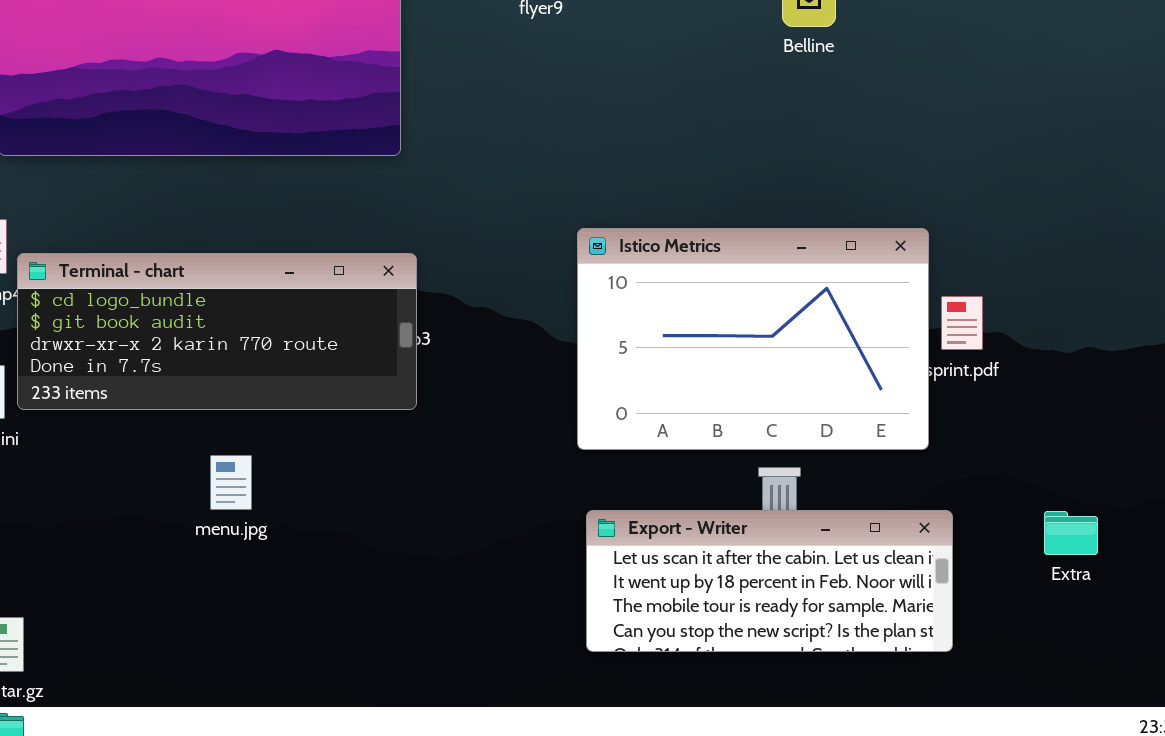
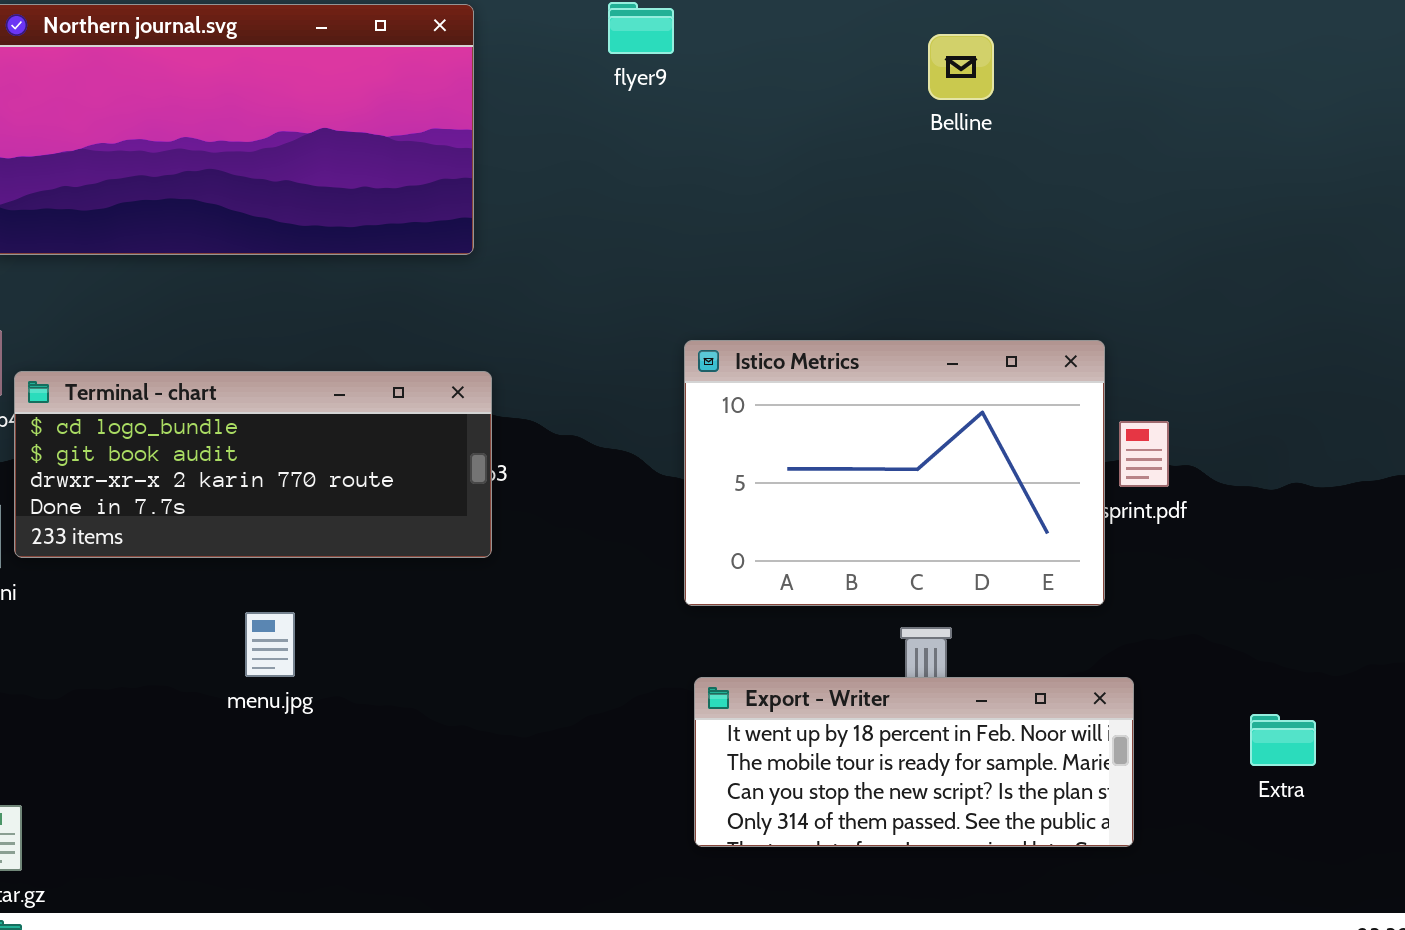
Export - Writer: [586,510,953,652] -> [694,677,1134,847], scrolled down 1 row
Extra: [1044,511,1098,555] -> [1250,714,1316,766], moved

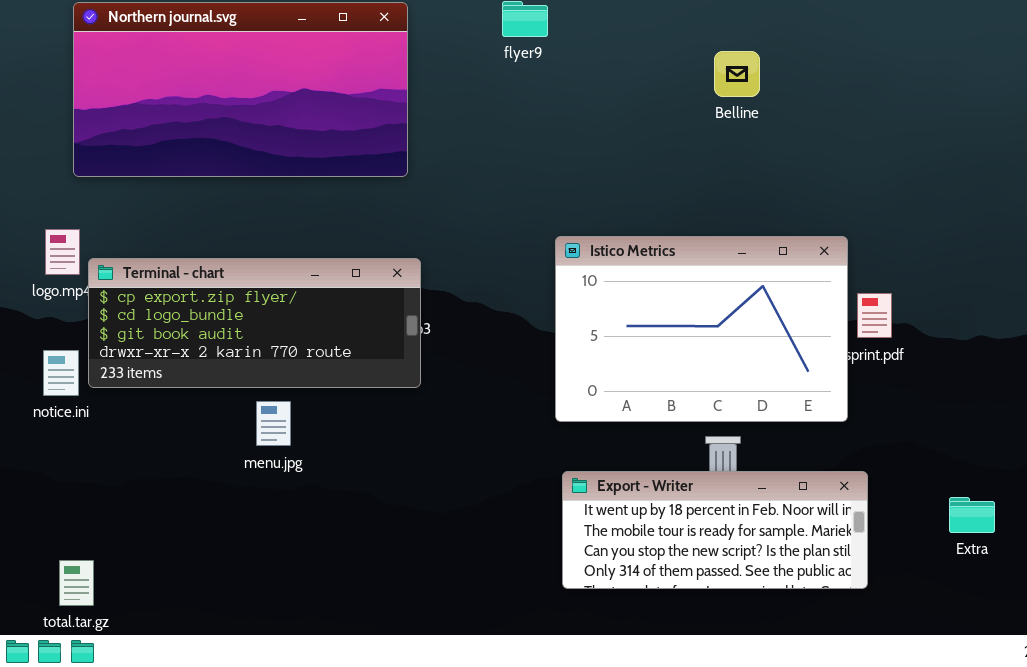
Belline: [928,34,994,100] -> [714,51,760,97], moved
Terminal - chart: [14,371,492,558] -> [88,258,421,388], scrolled up 1 row
menu.jpg: [245,612,295,677] -> [256,401,291,446], moved

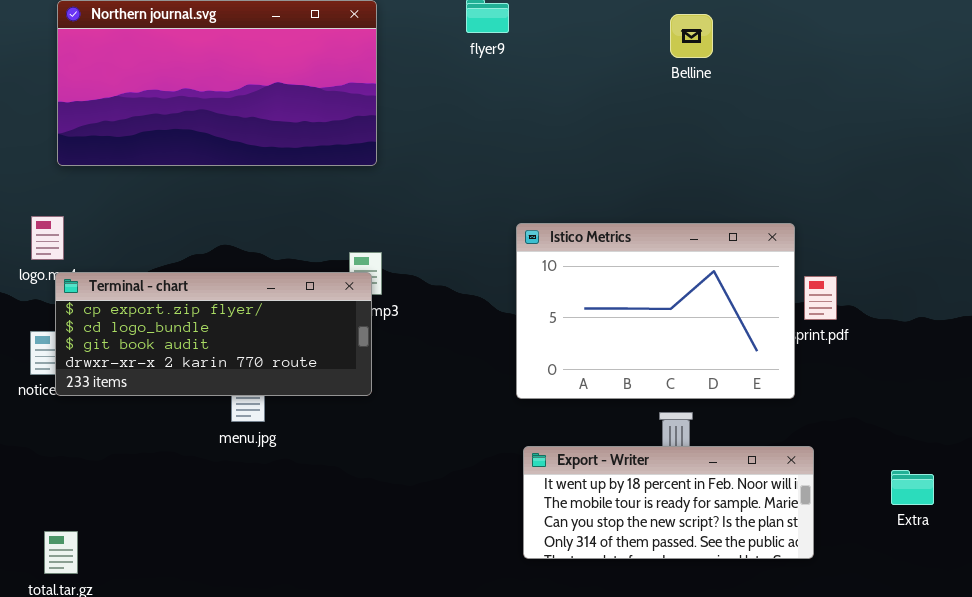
Belline: [714,51,760,97] -> [670,14,713,58], moved
Terminal - chart: [88,258,421,388] -> [55,272,372,396], moved

